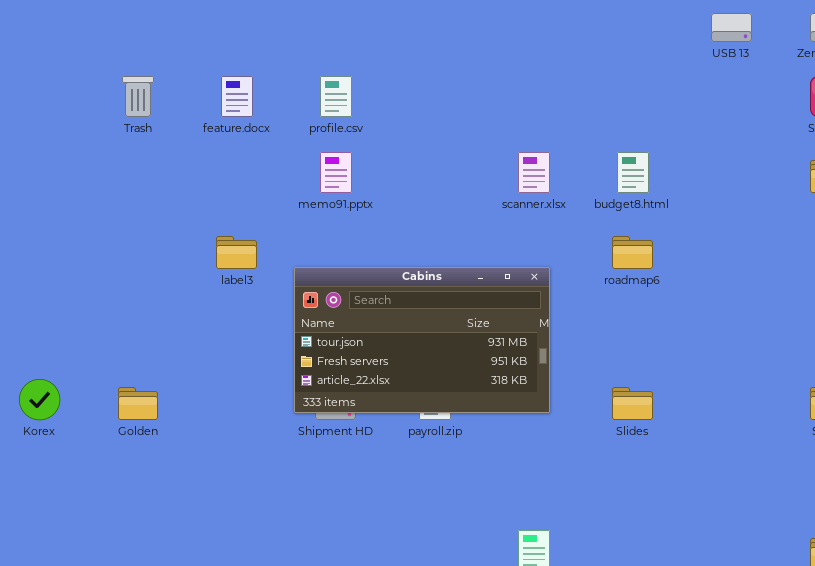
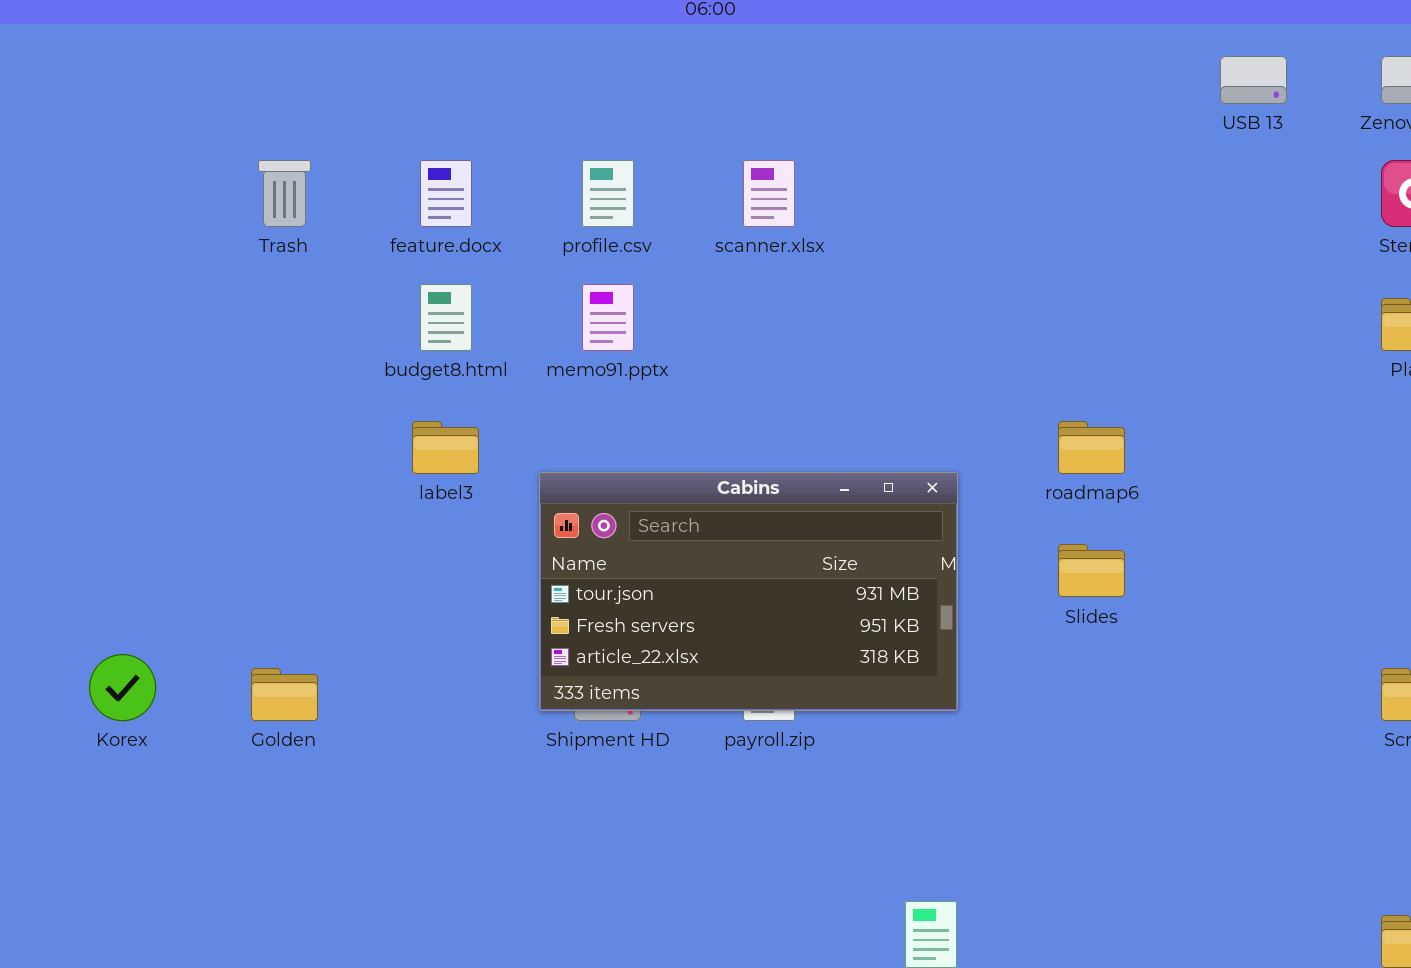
scanner.xlsx: [518,152,550,193] -> [743,160,795,227], moved
budget8.html: [617,152,649,193] -> [420,284,472,351], moved
Slides: [612,387,653,420] -> [1058,544,1125,597], moved

